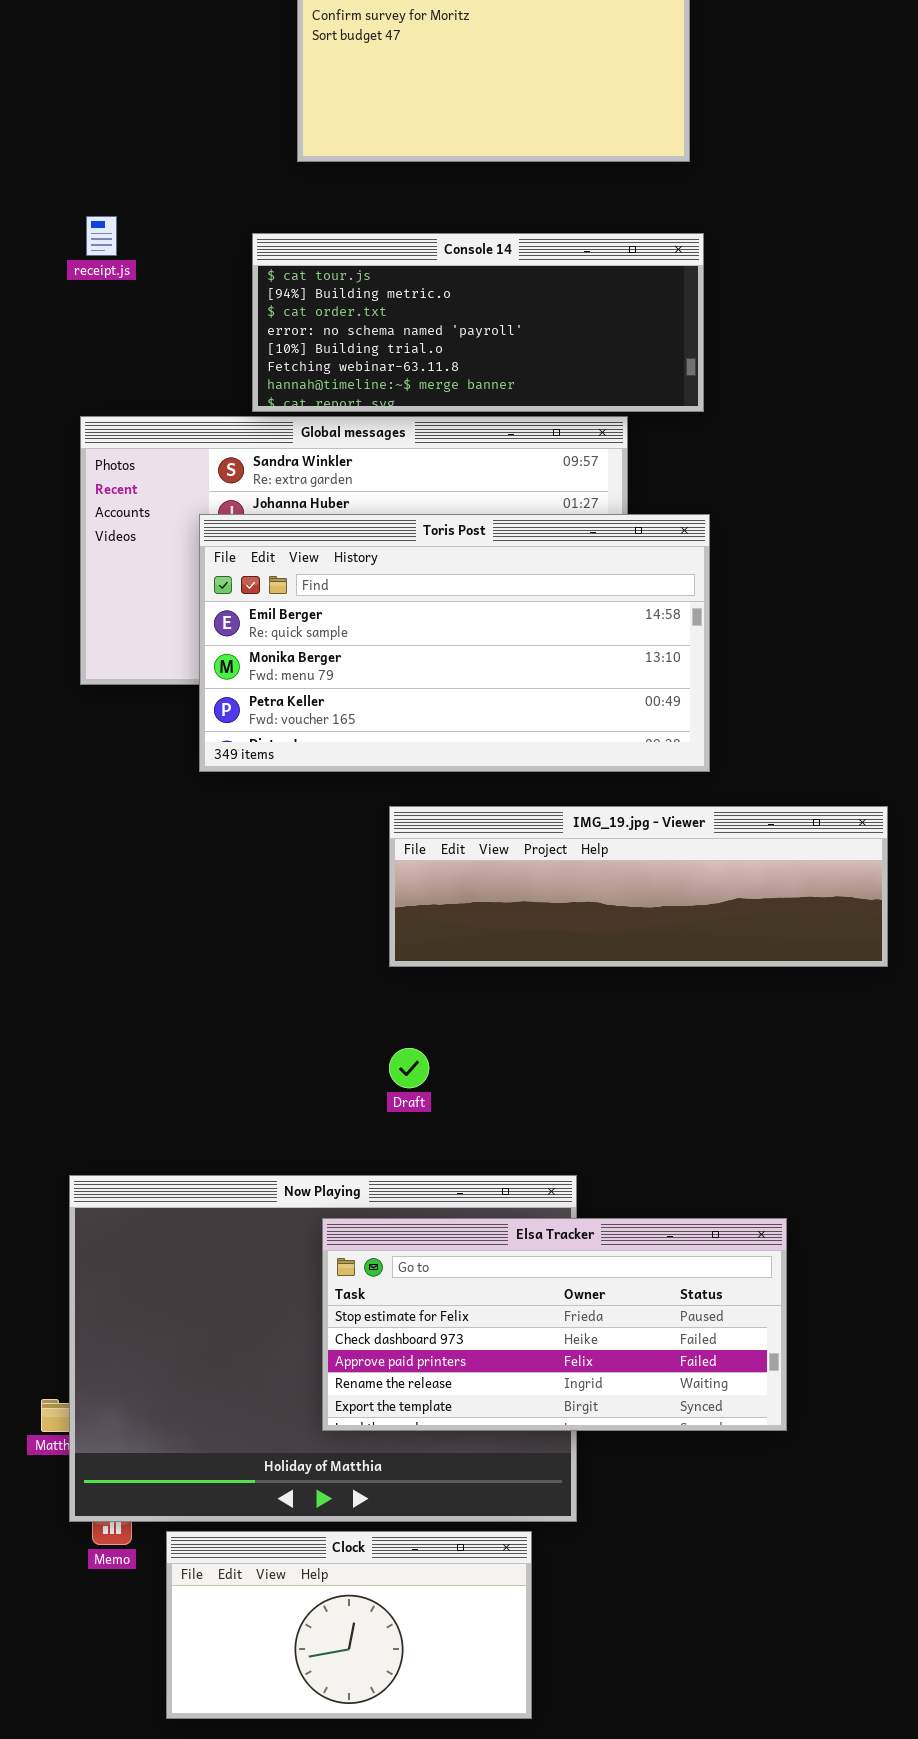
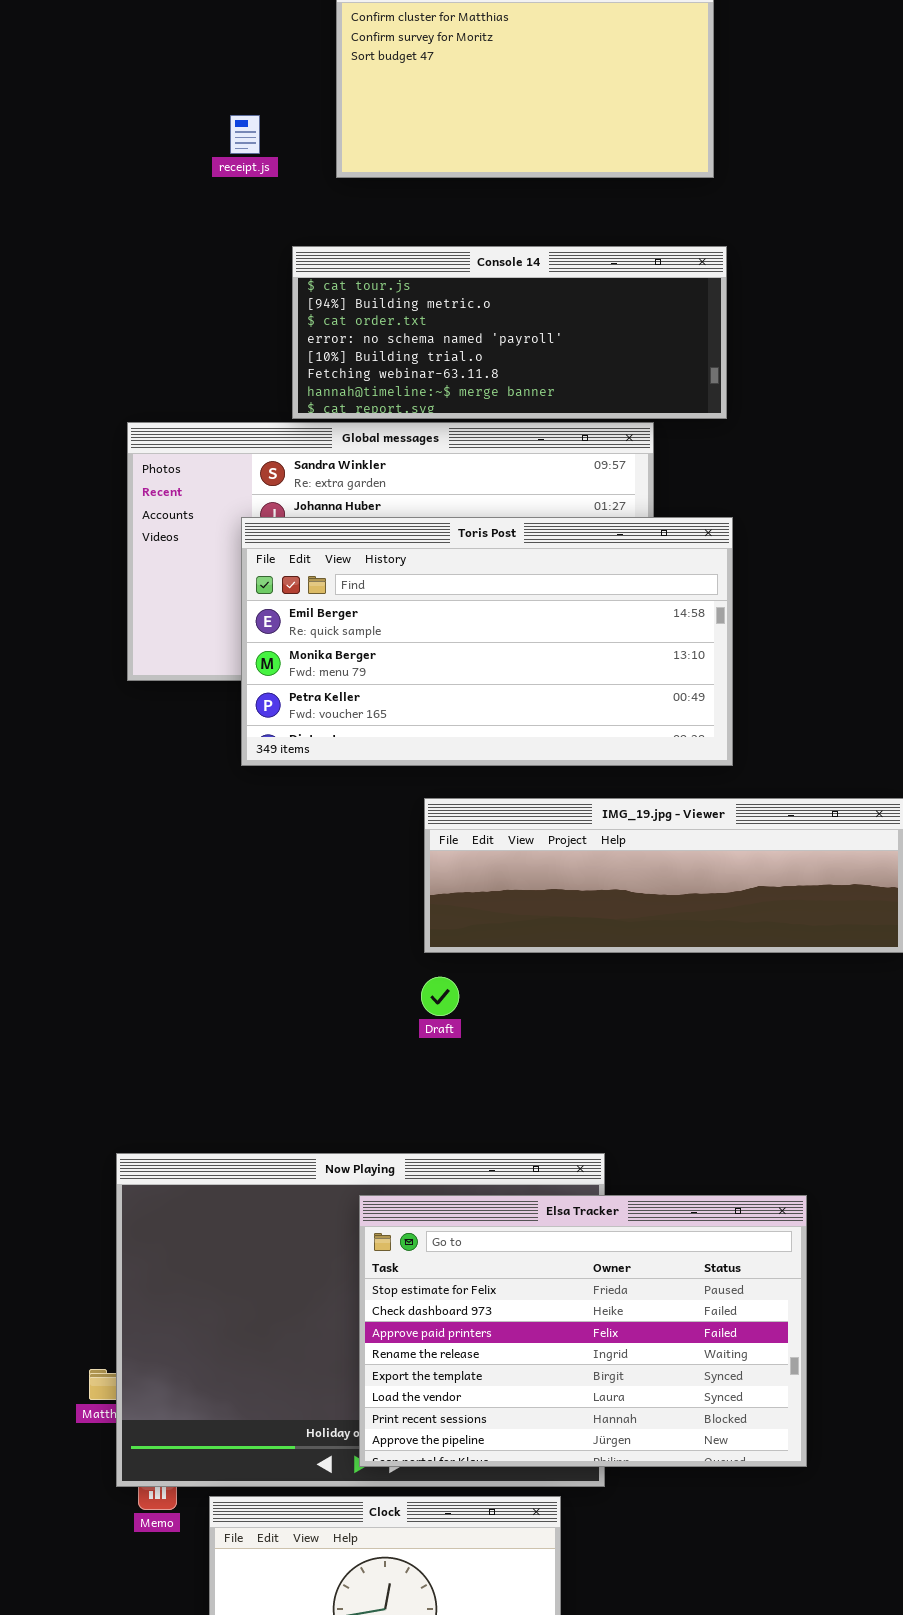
receipt.js: [86,216,117,256] -> [230,115,260,154], moved
Draft: [389,1048,429,1088] -> [421,977,459,1016], moved
Elsa Tracker: [322,1218,787,1431] -> [359,1195,807,1467], resized

